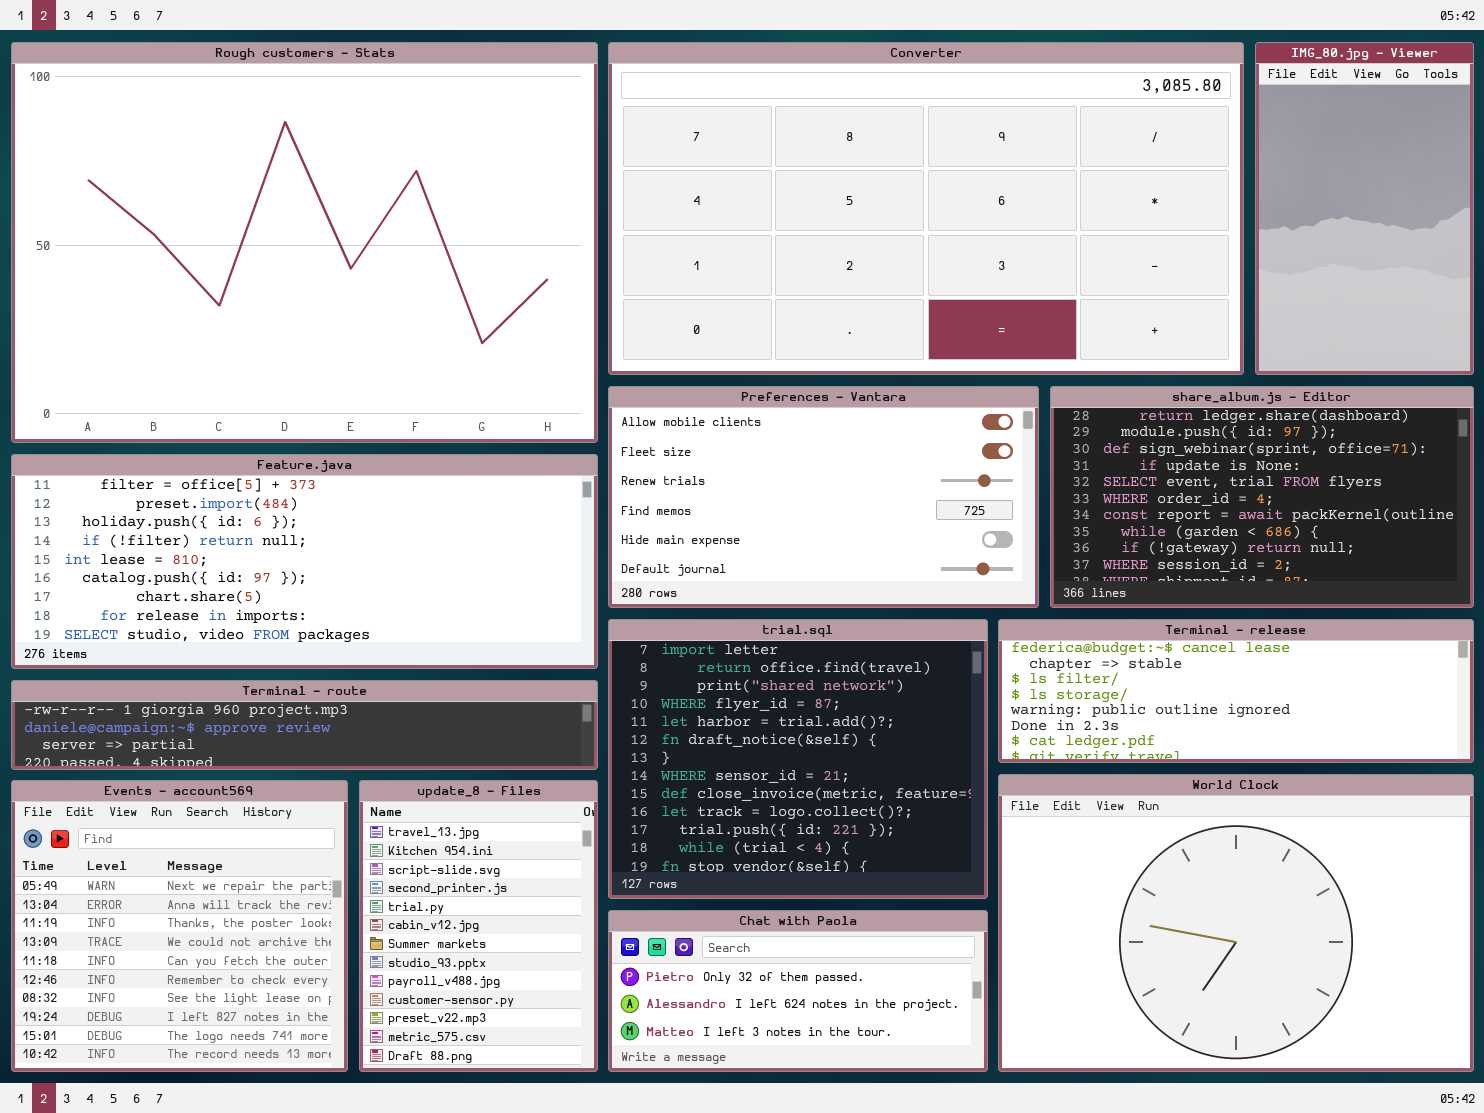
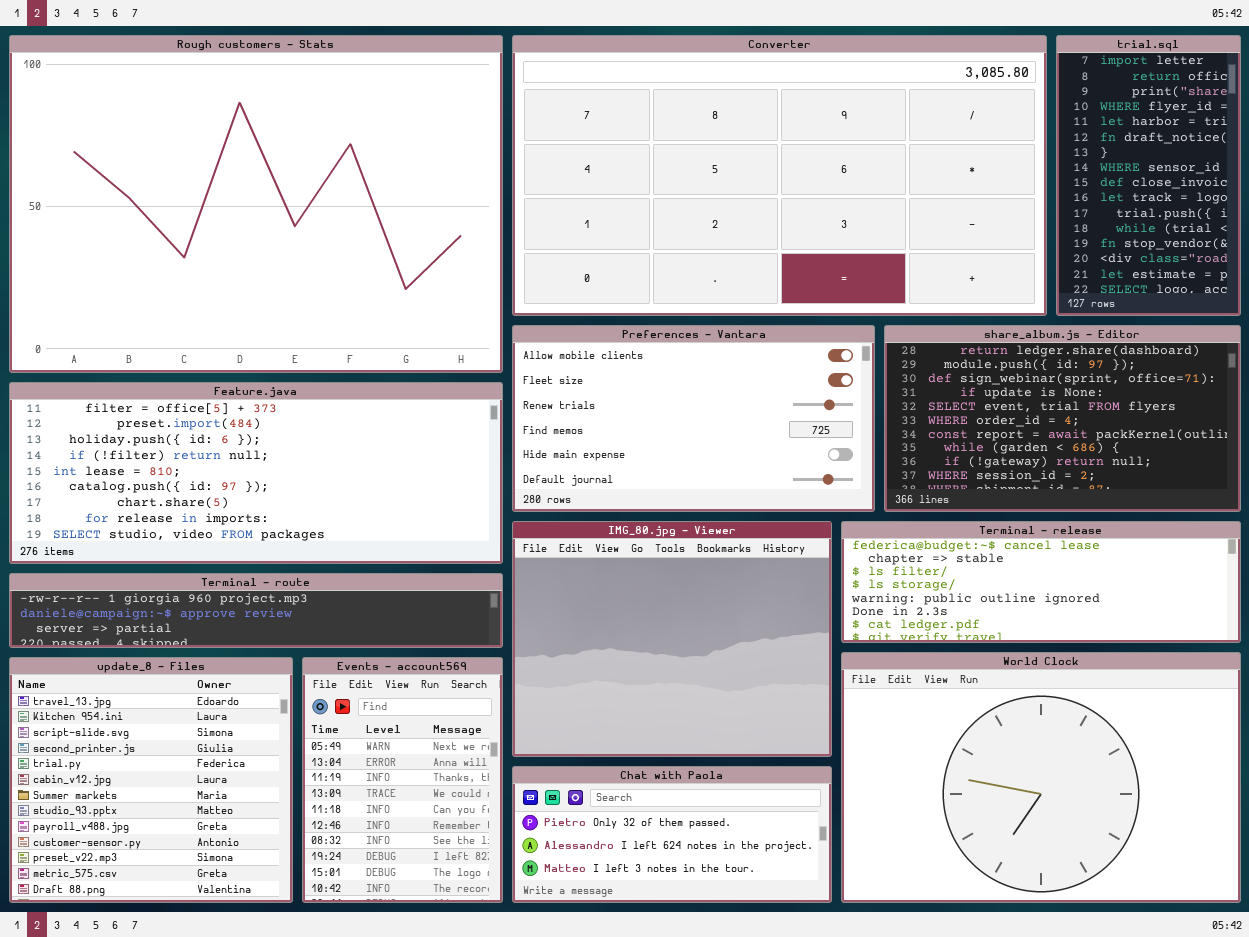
IMG_80.jpg - Viewer: [1255,42,1474,375] -> [512,521,832,757], moved, resized
trial.sql: [608,619,988,899] -> [1056,35,1241,316], moved, resized
Events - account569: [11,780,348,1072] -> [302,657,503,903], moved, resized
update_8 - Files: [359,780,598,1072] -> [9,657,293,903], moved, resized

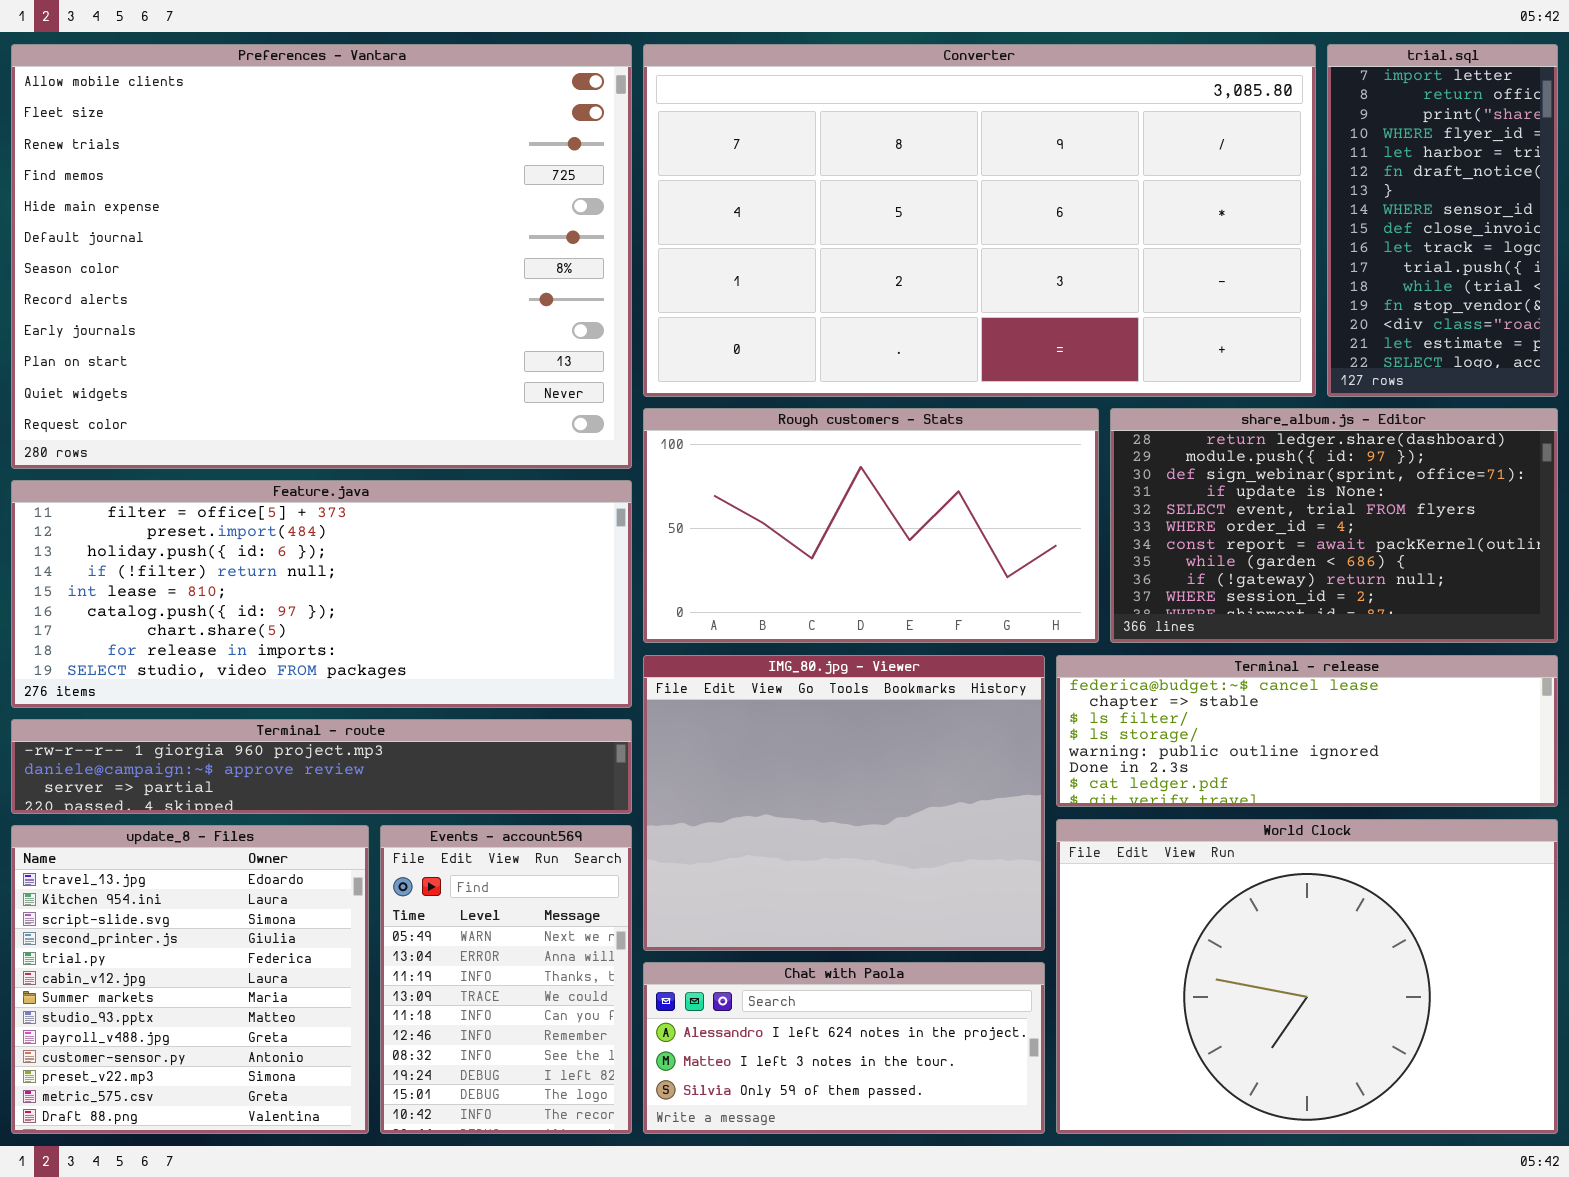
Rough customers - Stats: [9,35,503,373] -> [643,408,1099,643], moved, resized
Preferences - Vantara: [512,325,875,512] -> [11,44,632,469], moved, resized
Chat with Paola: [512,766,832,903] -> [643,962,1045,1134], scrolled down 1 row

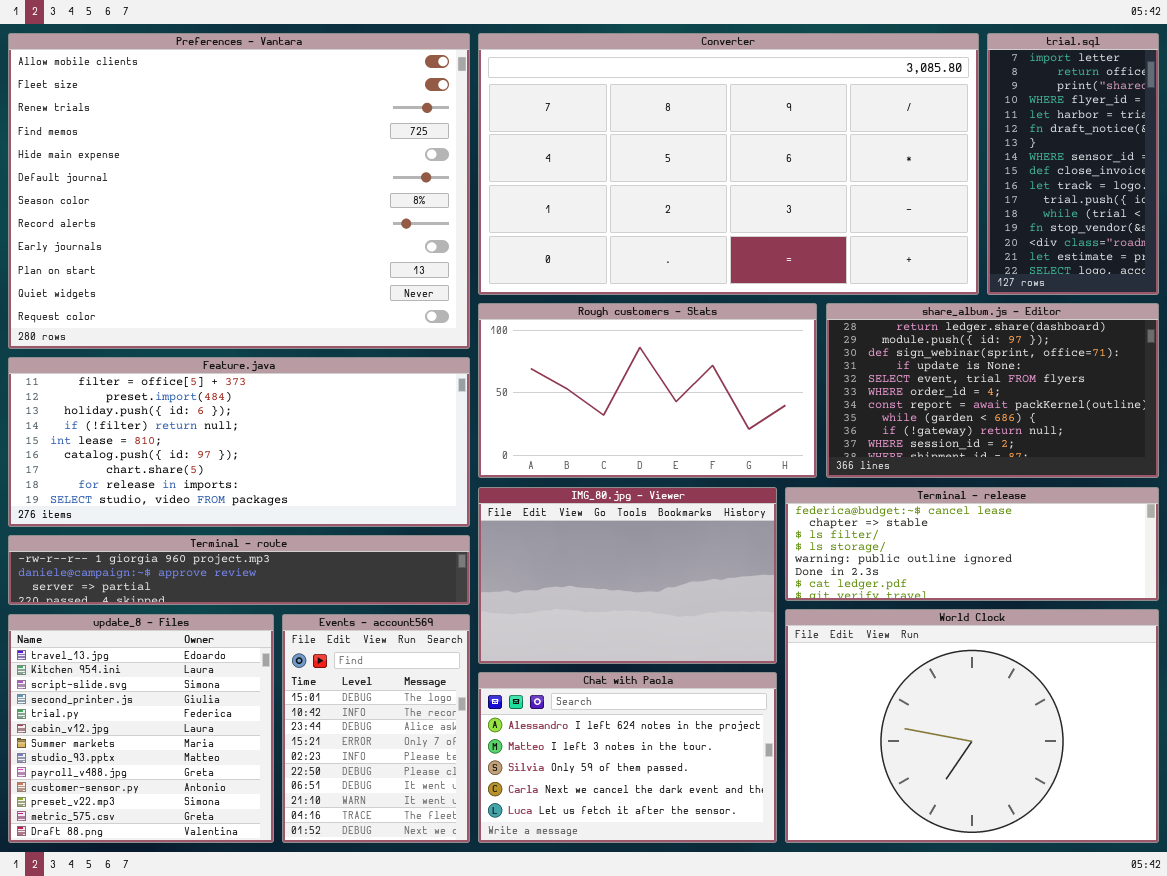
IMG_80.jpg - Viewer: [643,655,1045,951] -> [478,487,777,664], resized
Events - account569: [380,825,632,1134] -> [282,614,470,843], scrolled down 8 rows
Chat with Paola: [643,962,1045,1134] -> [478,672,777,843], resized

